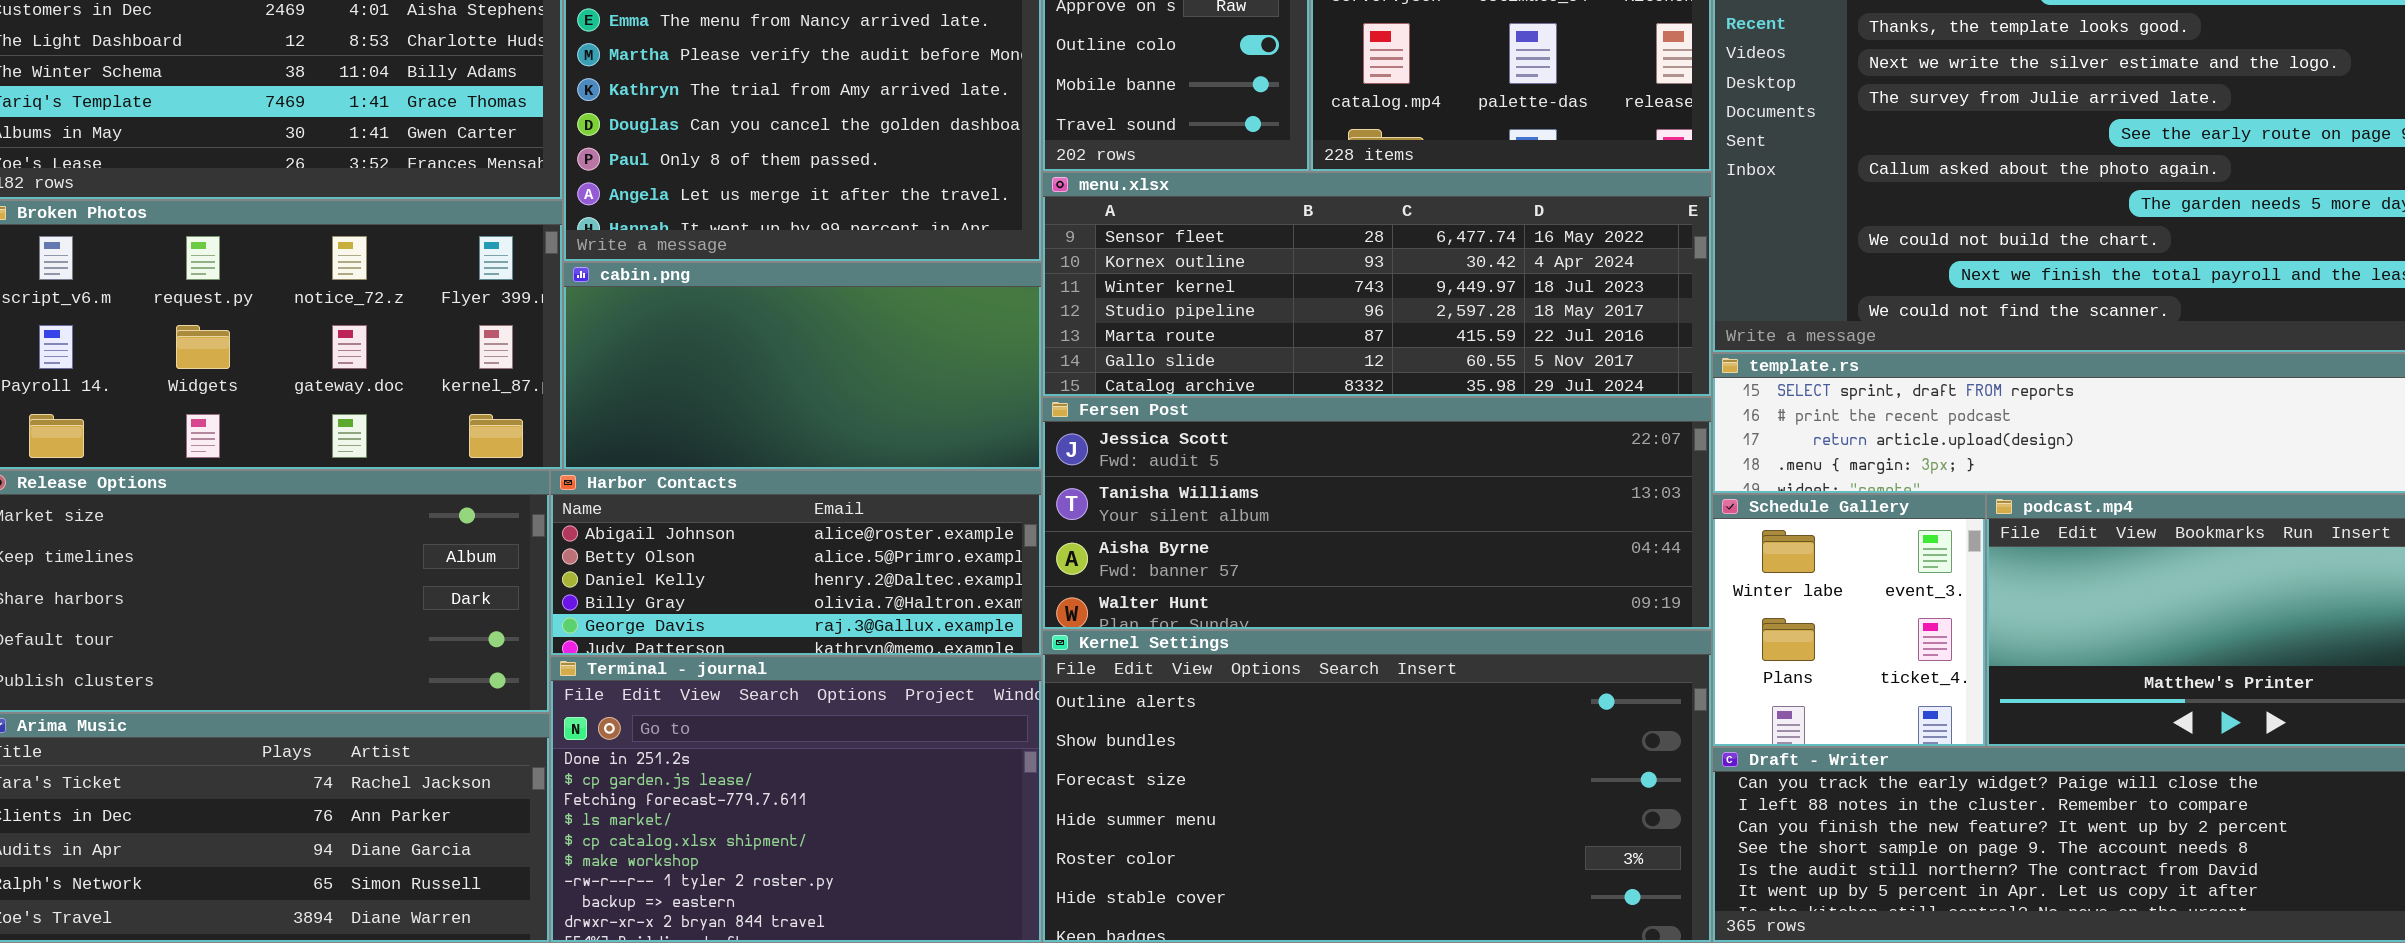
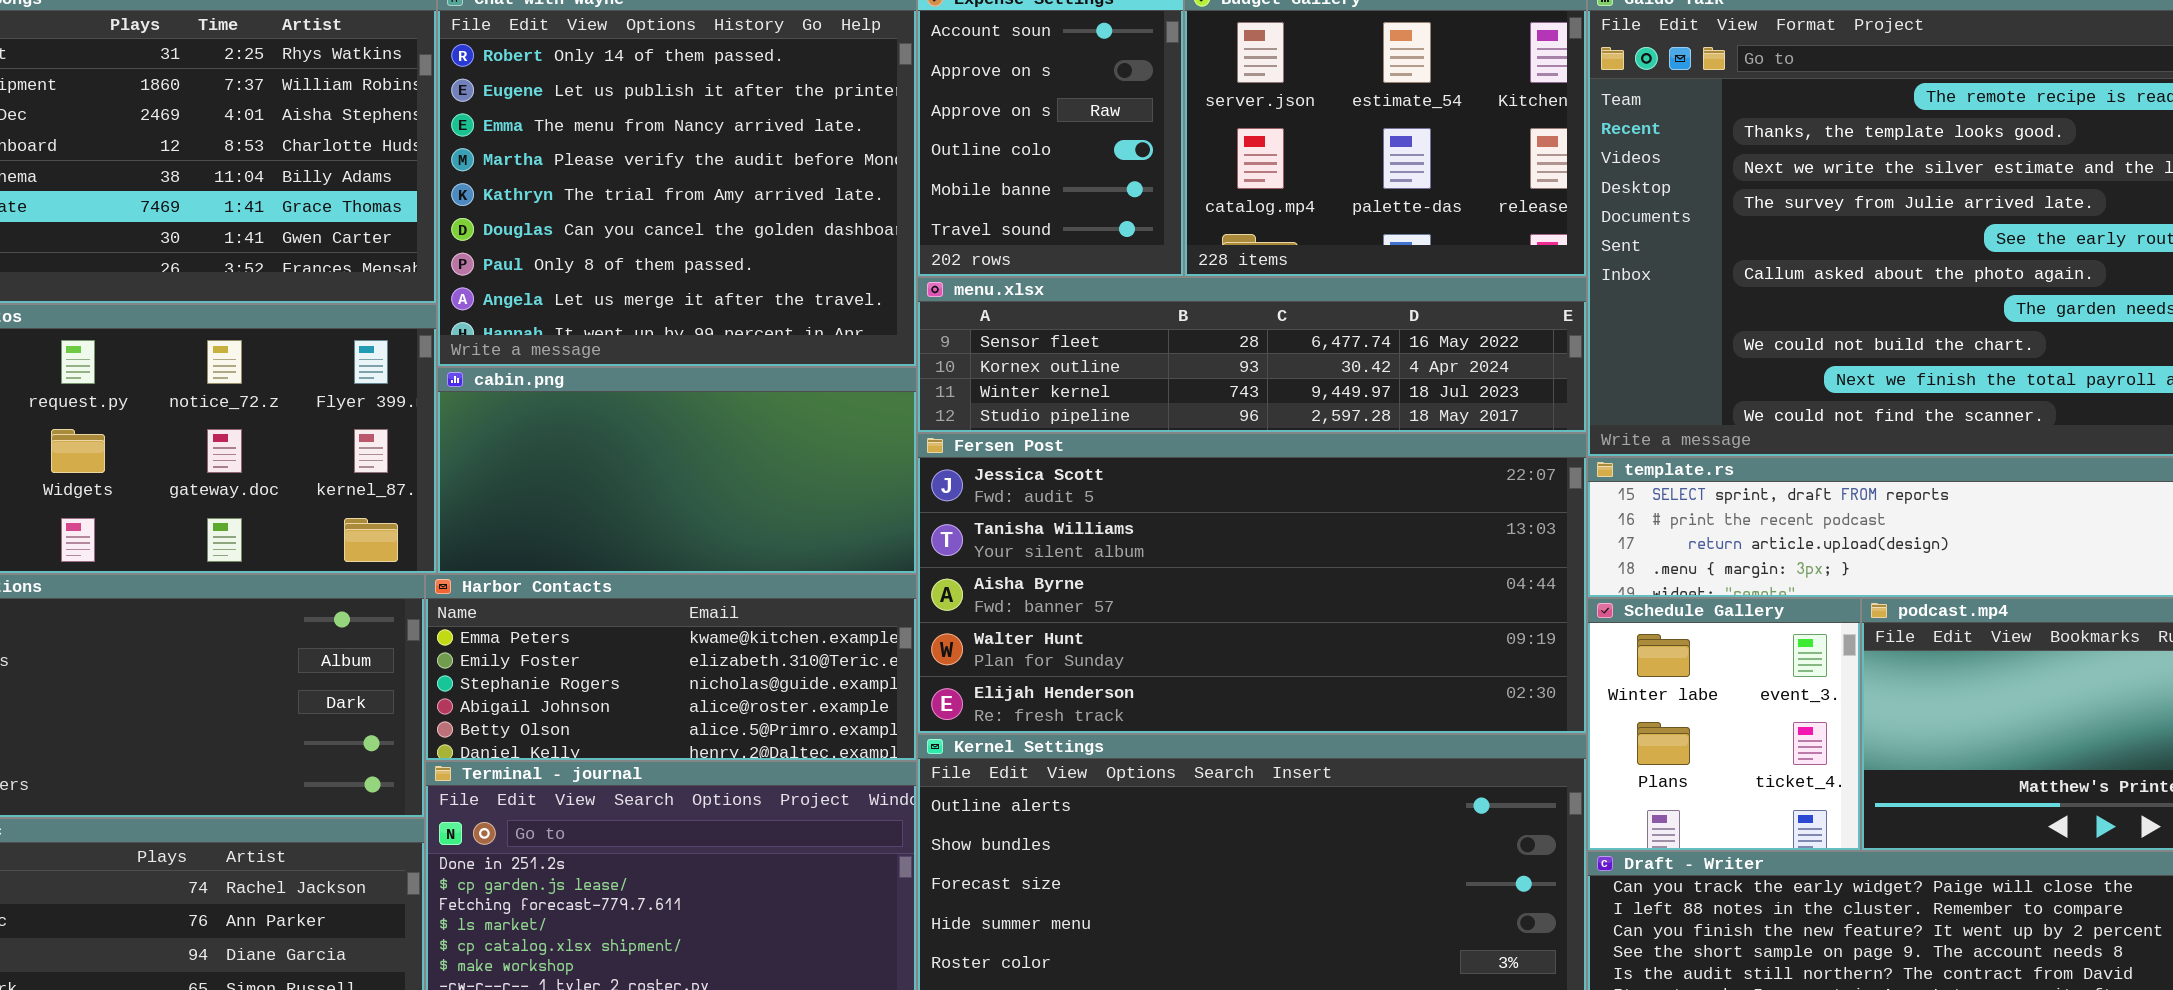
menu.xlsx: [1042,172,1712,397] -> [917,277,1587,433], resized
Fersen Post: [1042,397,1712,630] -> [917,433,1587,734], resized
Harbor Contacts: [550,470,1042,656] -> [425,574,917,761], scrolled up 3 rows

